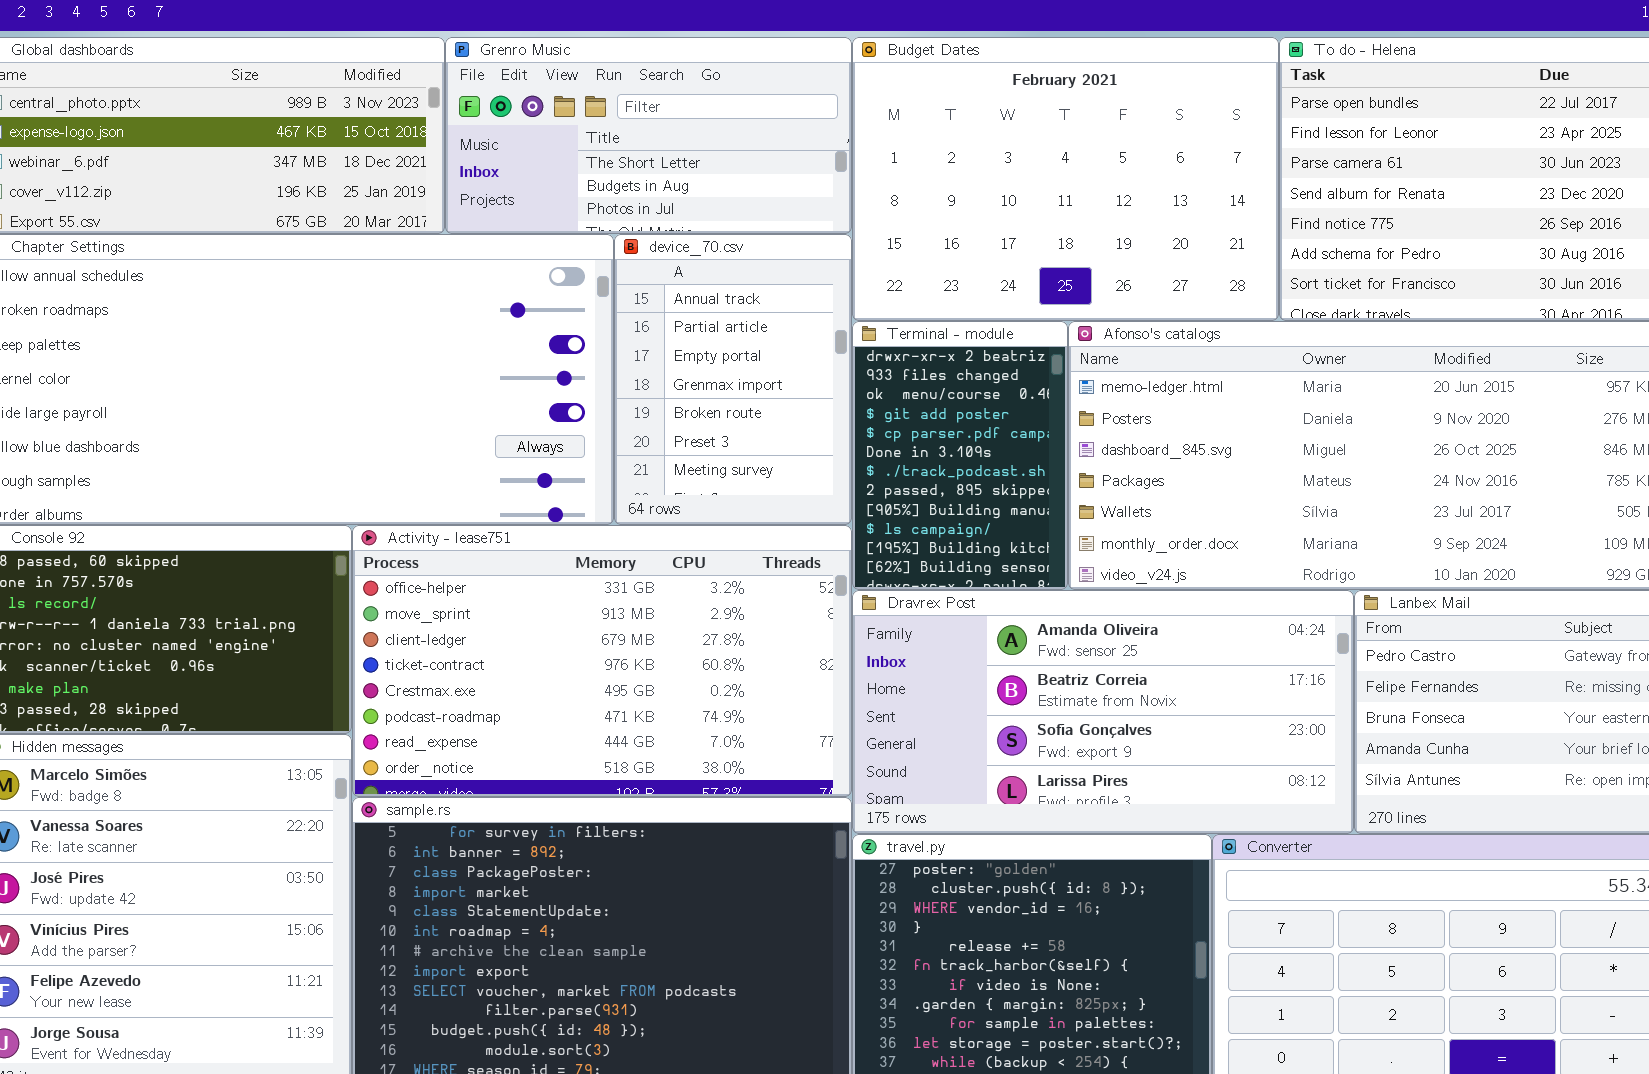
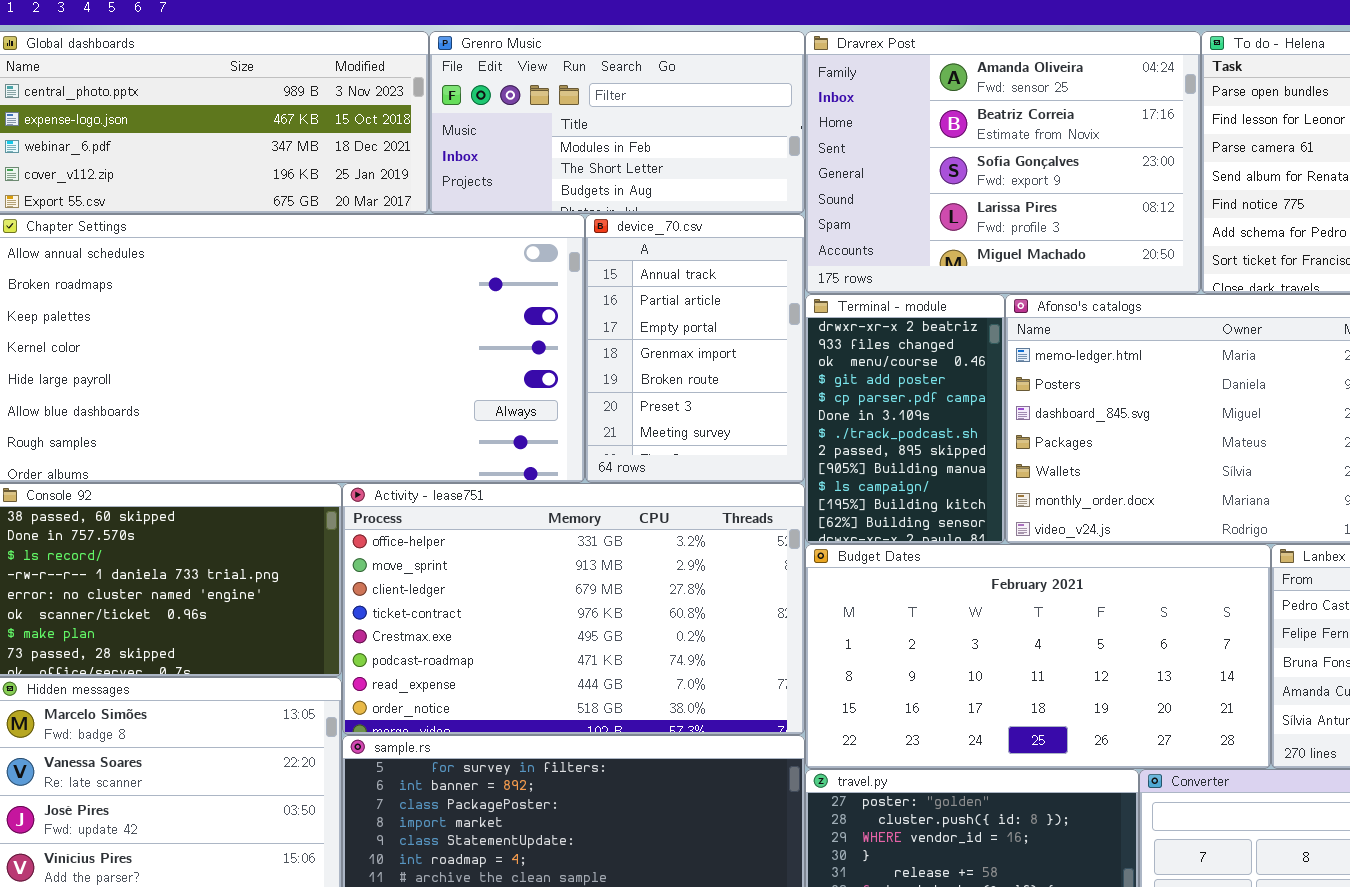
Grenro Music: [445,37,852,234] -> [429,31,805,214], scrolled up 1 row
Budget Dates: [852,37,1279,321] -> [805,544,1271,769], moved, resized
Dravrex Post: [852,590,1354,834] -> [805,31,1201,294], moved, resized

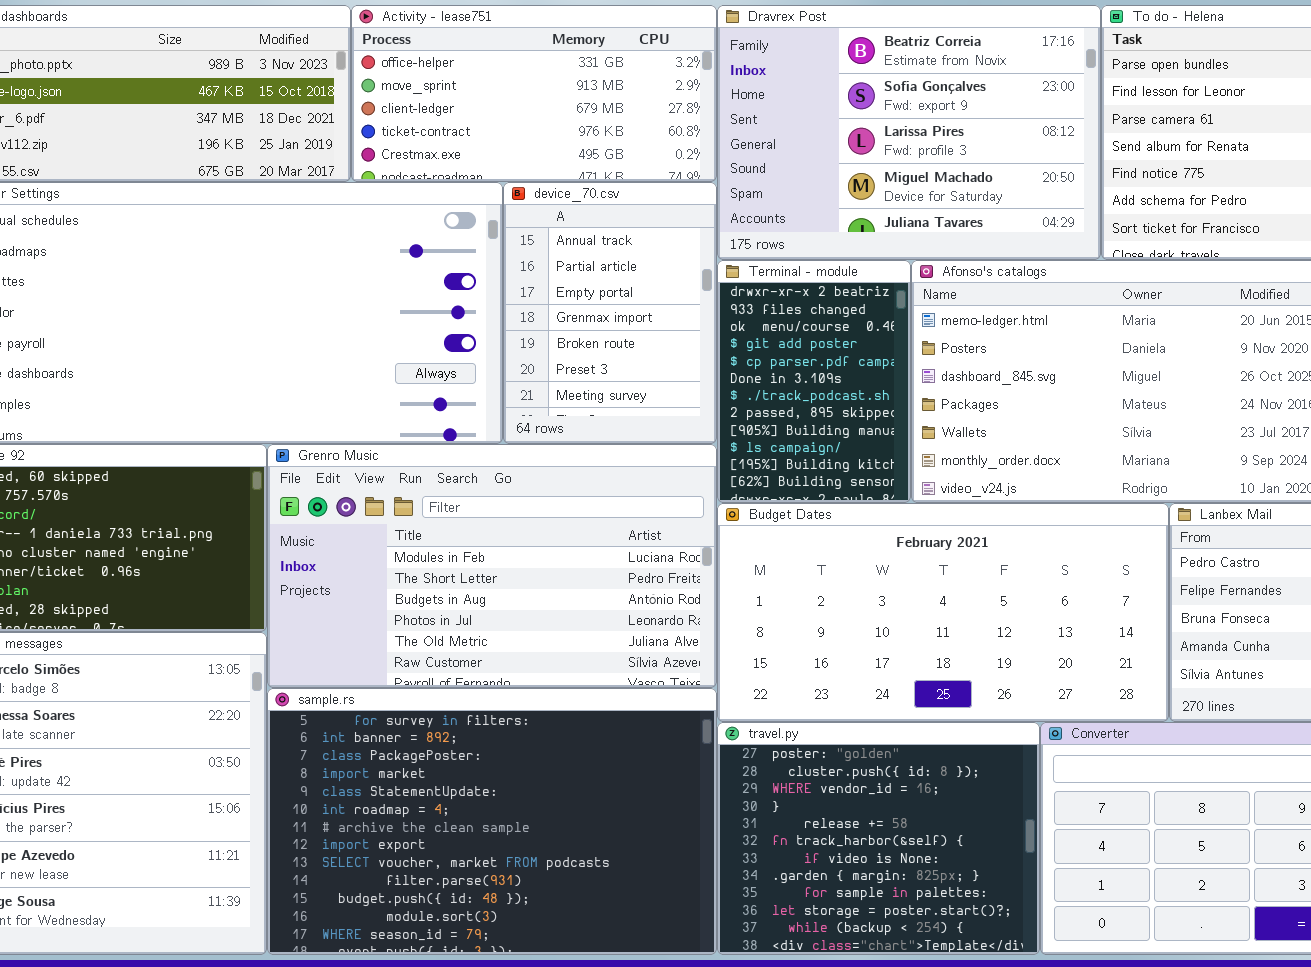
Grenro Music: [429,31,805,214] -> [267,444,717,688], moved, resized
Dravrex Post: [805,31,1201,294] -> [717,5,1101,260], scrolled down 1 row
Activity - lease751: [342,483,805,735] -> [351,5,717,182], moved, resized

